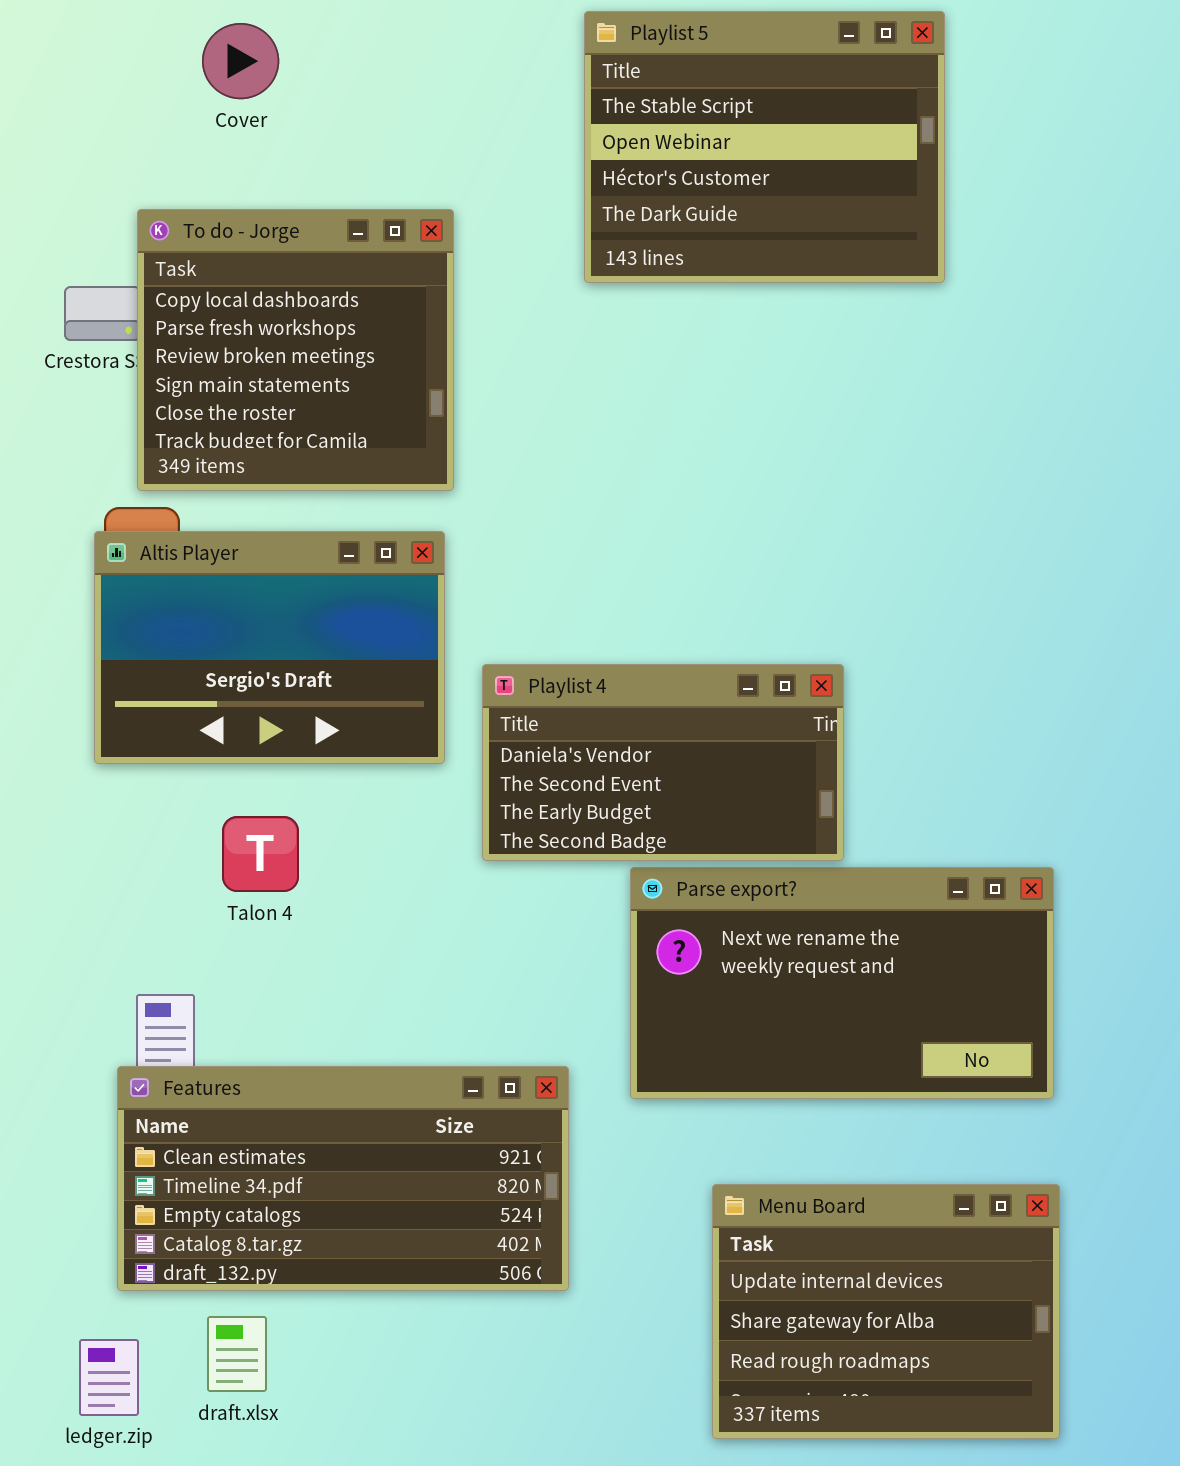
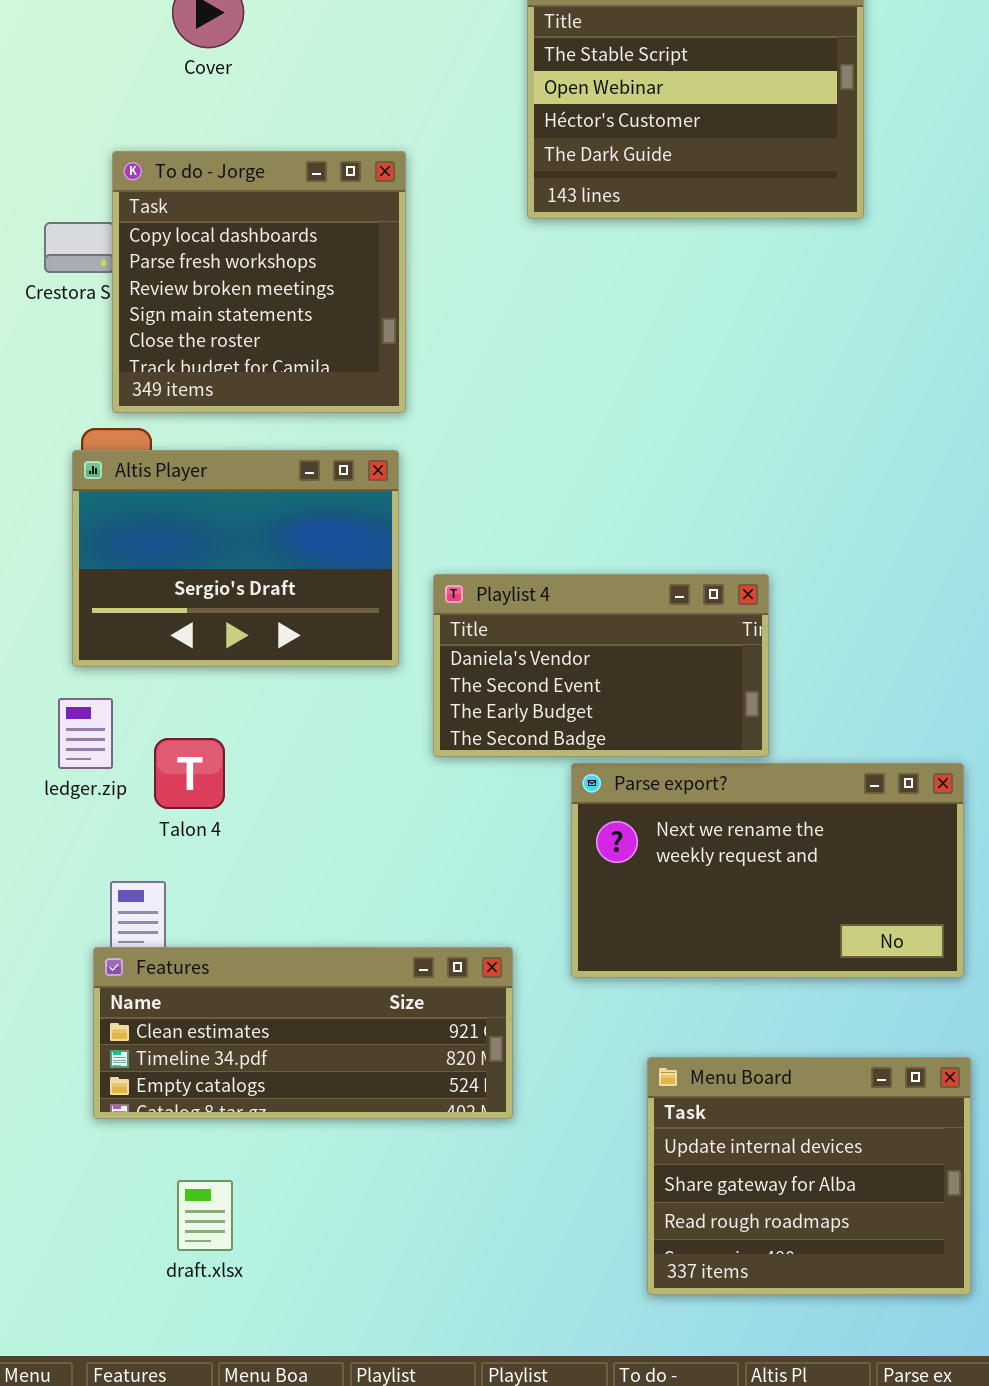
Talon 4: [222,816,299,892] -> [154,738,225,809], moved
Features: [117,1066,569,1291] -> [93,947,513,1119], resized
ledger.zip: [79,1339,139,1416] -> [58,698,113,769], moved

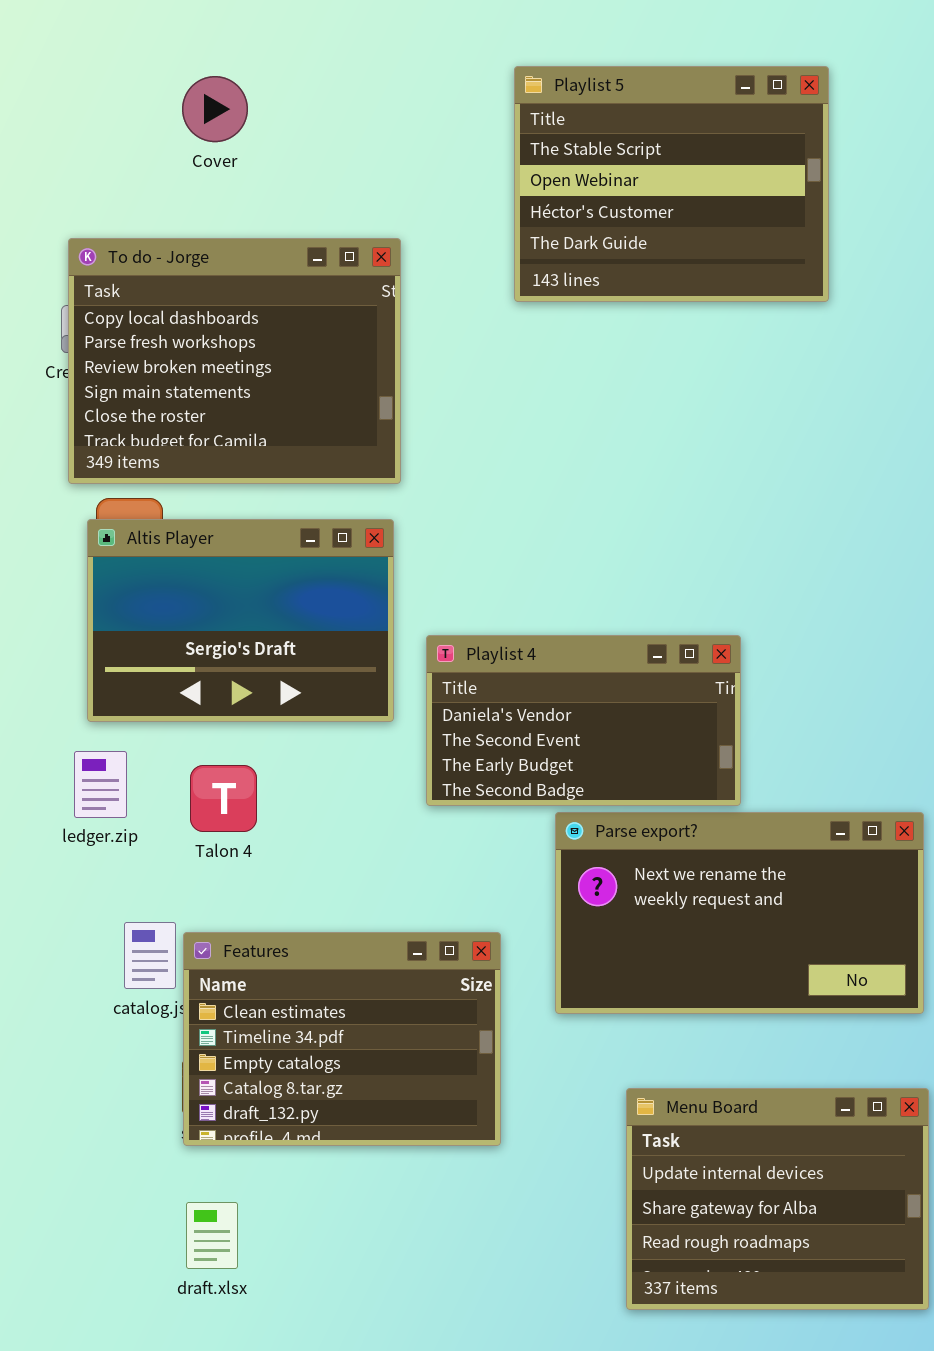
To do - Jorge: [112,151,406,413] -> [68,238,401,484], resized
Talon 4: [154,738,225,809] -> [190,765,257,832], moved
Features: [93,947,513,1119] -> [183,932,501,1146], resized

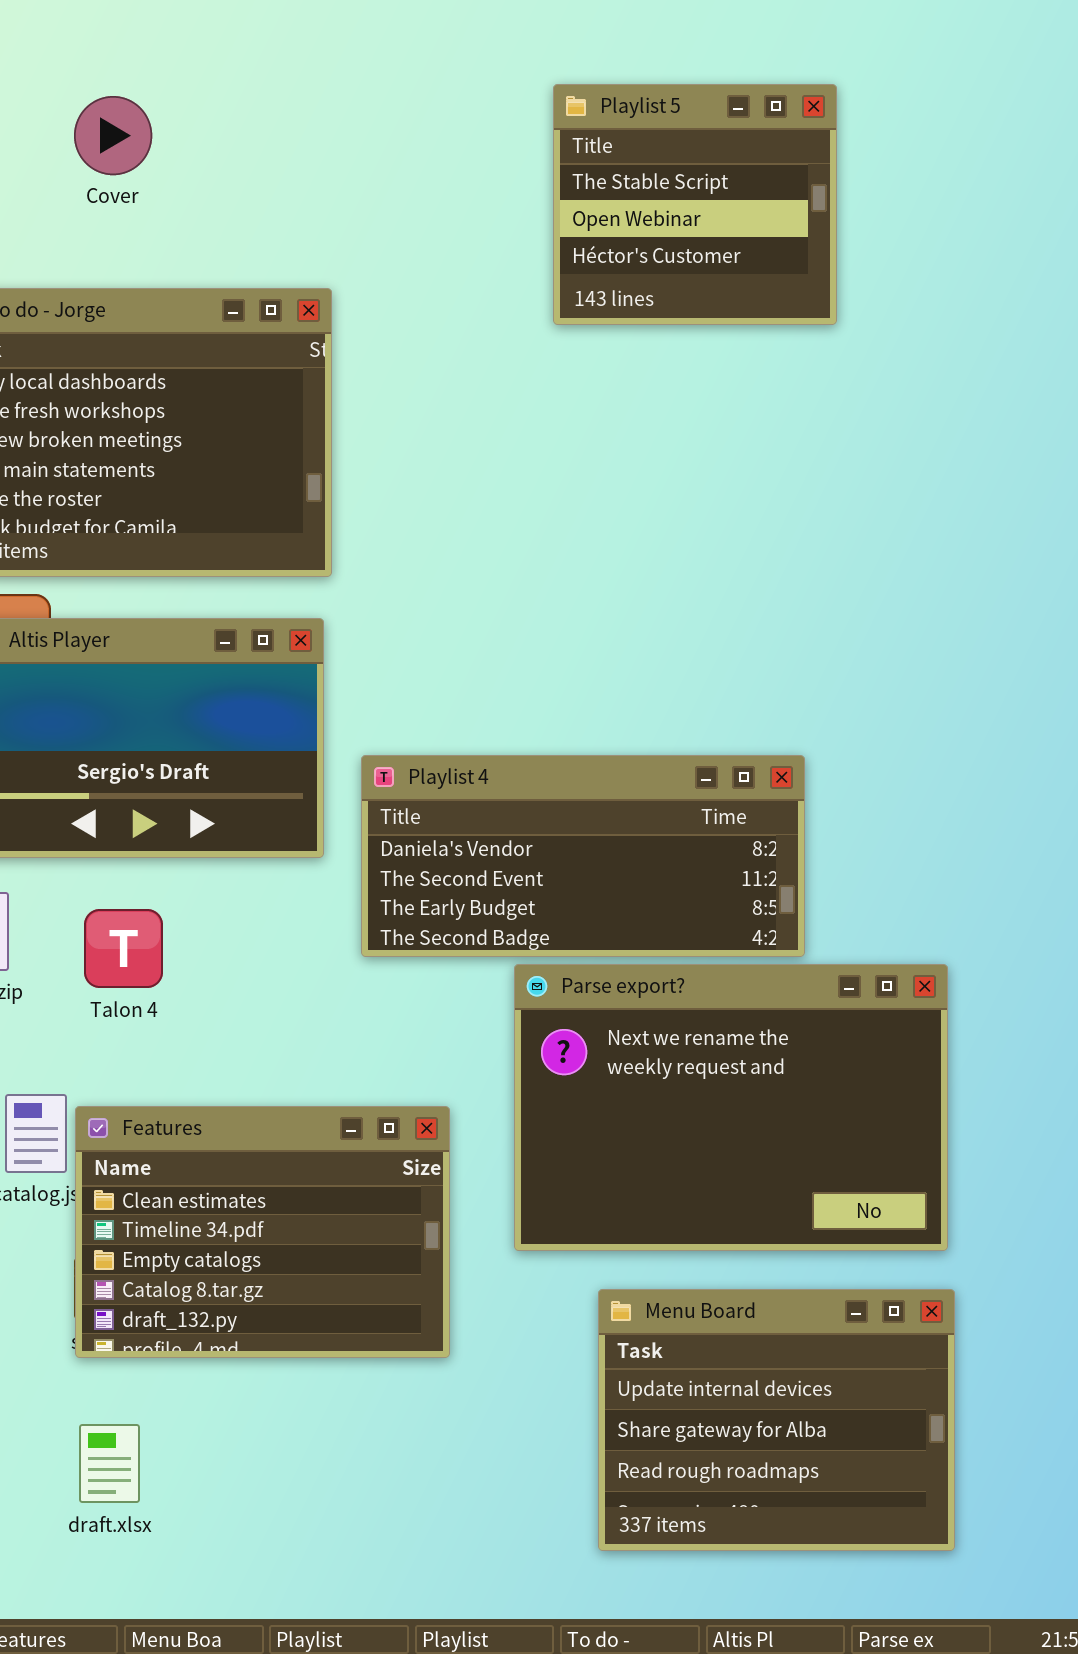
Playlist 5: [514,66,829,302] -> [553,84,837,325], resized
Playlist 4: [426,635,741,806] -> [361,755,805,957], resized
Parse export?: [555,812,924,1014] -> [514,964,948,1251], resized

